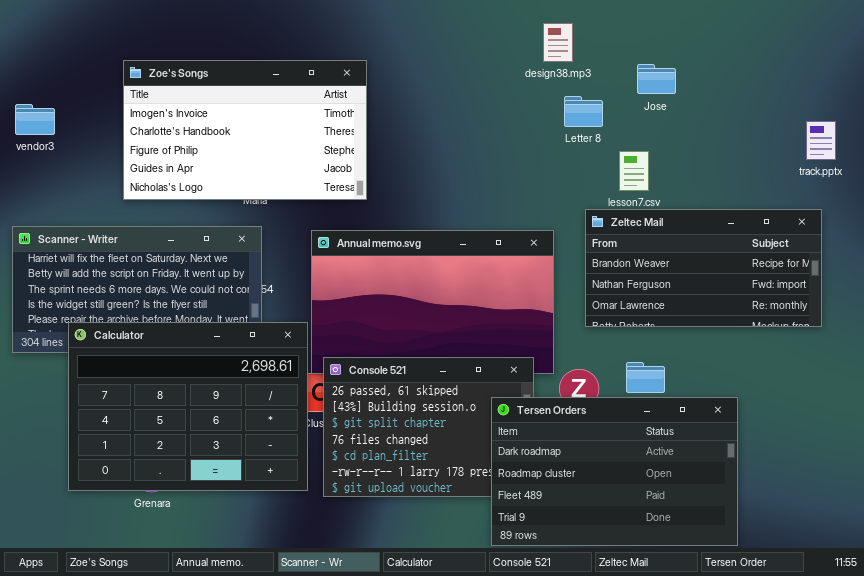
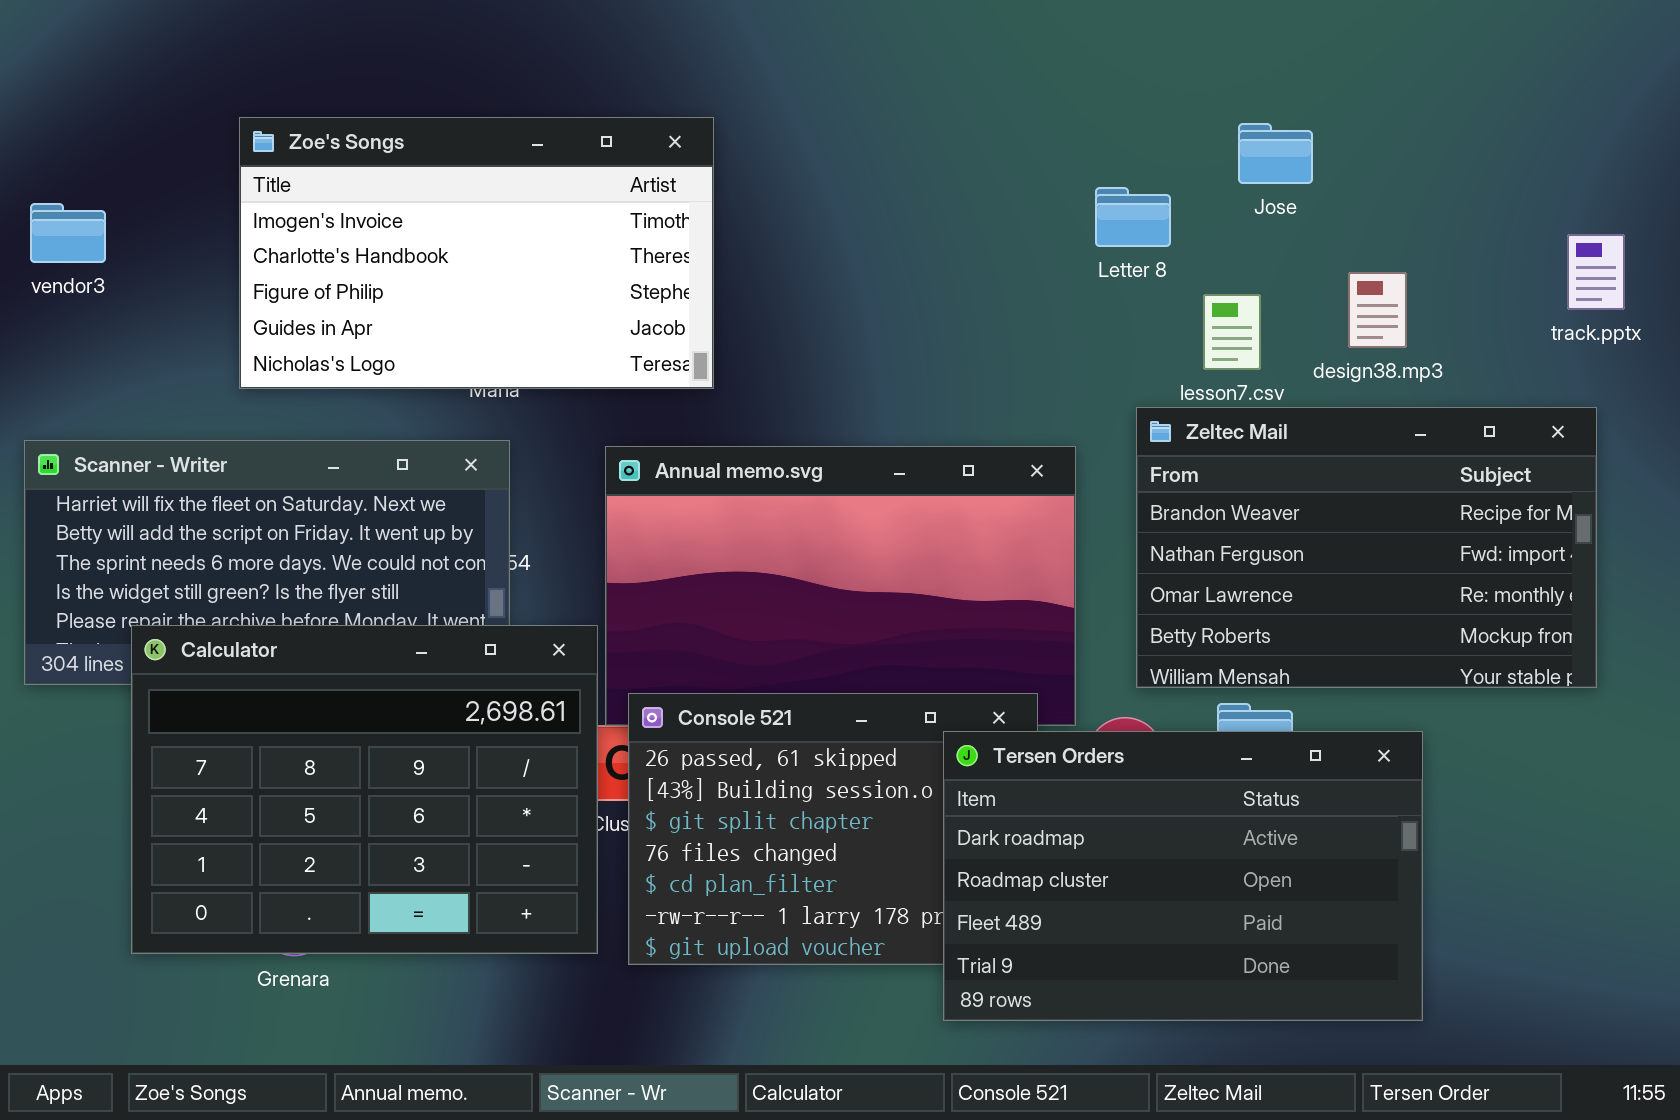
design38.mp3: [543,23,573,62] -> [1348,272,1407,348], moved
Zeltec Mail: [585,209,822,327] -> [1136,407,1597,688], resized
Tersen Orders: [491,397,738,546] -> [943,731,1423,1021], moved

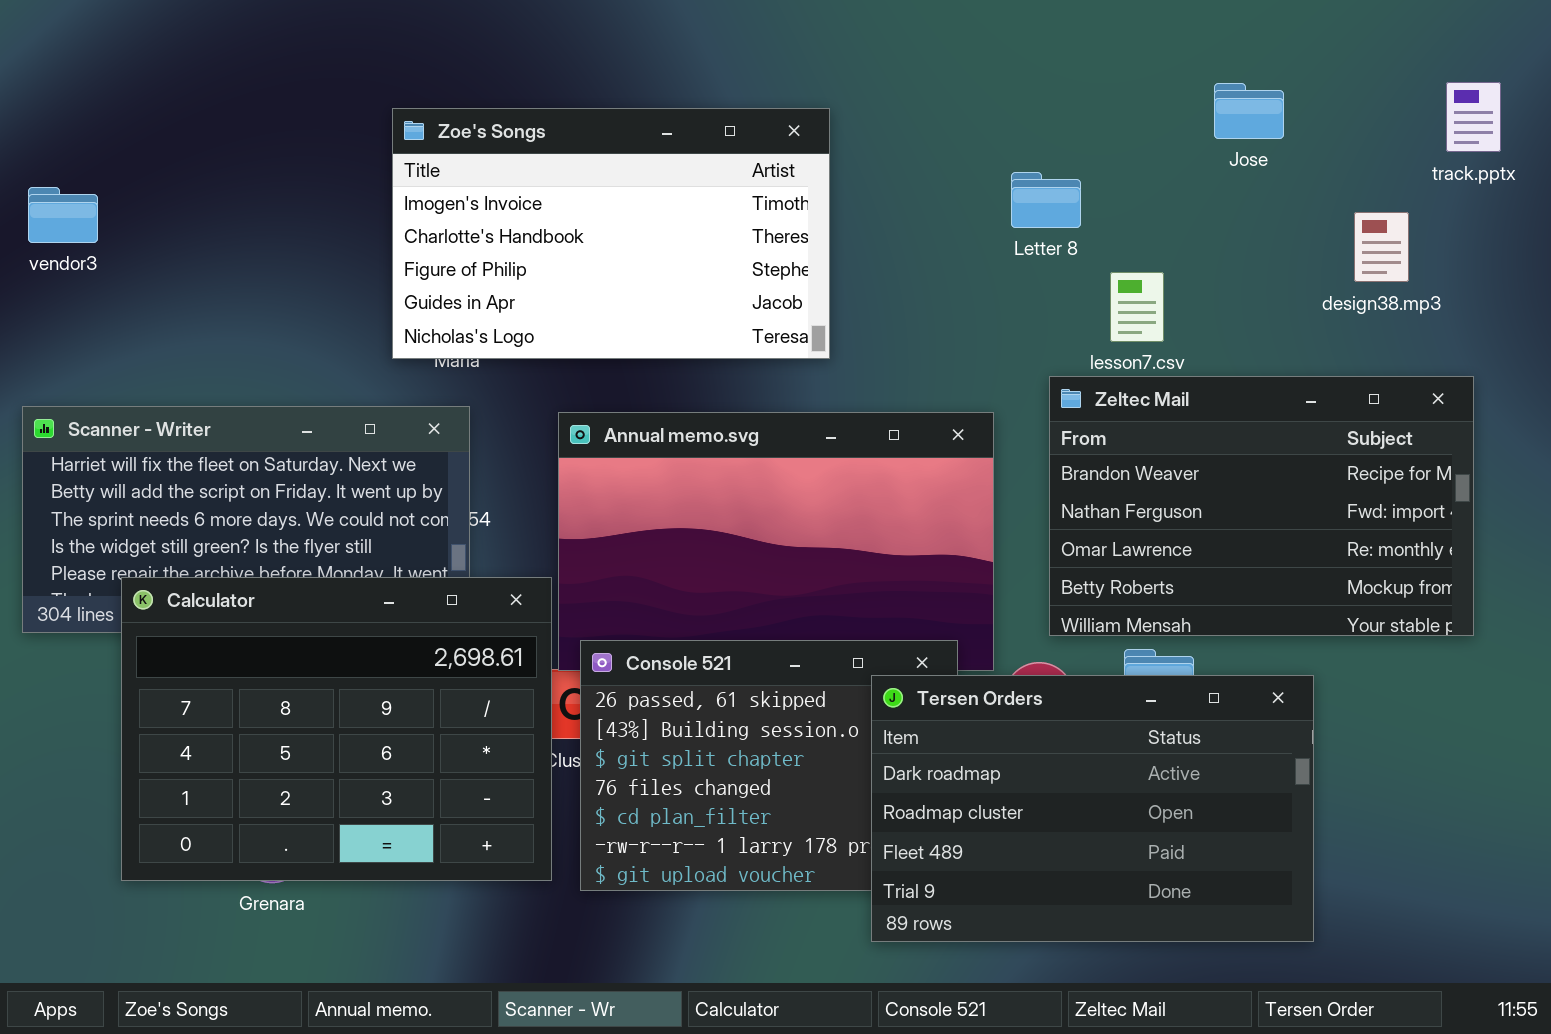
Zoe's Songs: [239,117,714,389] -> [392,108,830,359], moved
Jose: [1238,123,1313,184] -> [1214,83,1284,139], moved
track.pptx: [1567,234,1625,310] -> [1446,82,1501,152], moved
design38.mp3: [1348,272,1407,348] -> [1354,212,1409,282], moved

